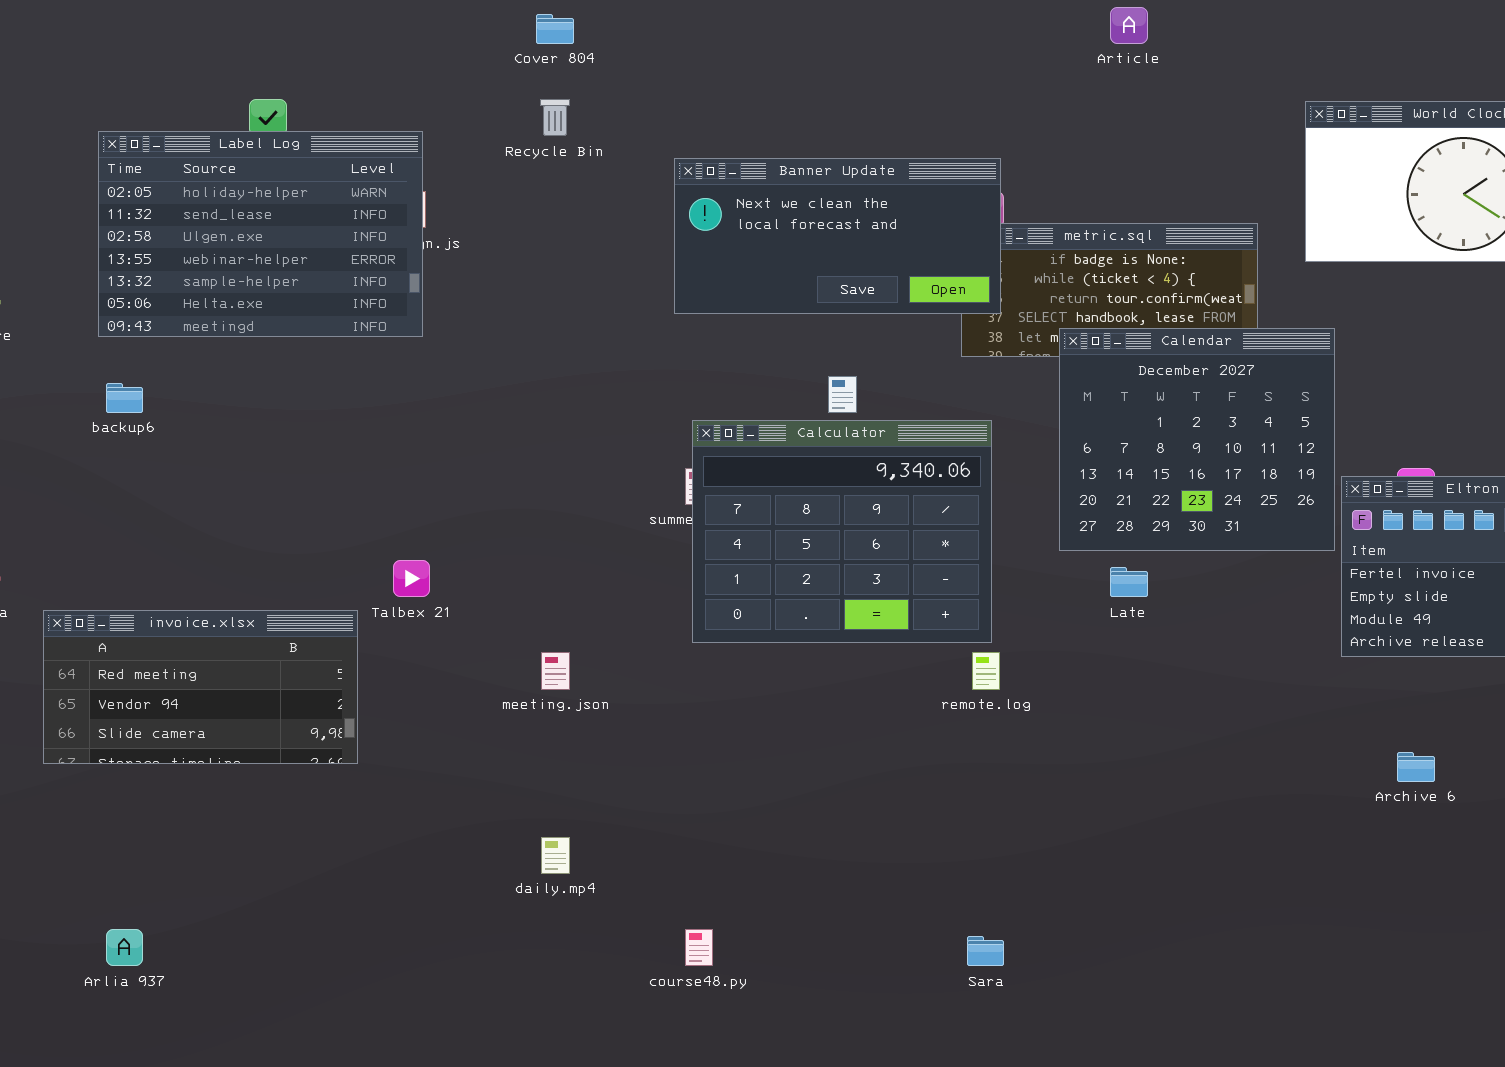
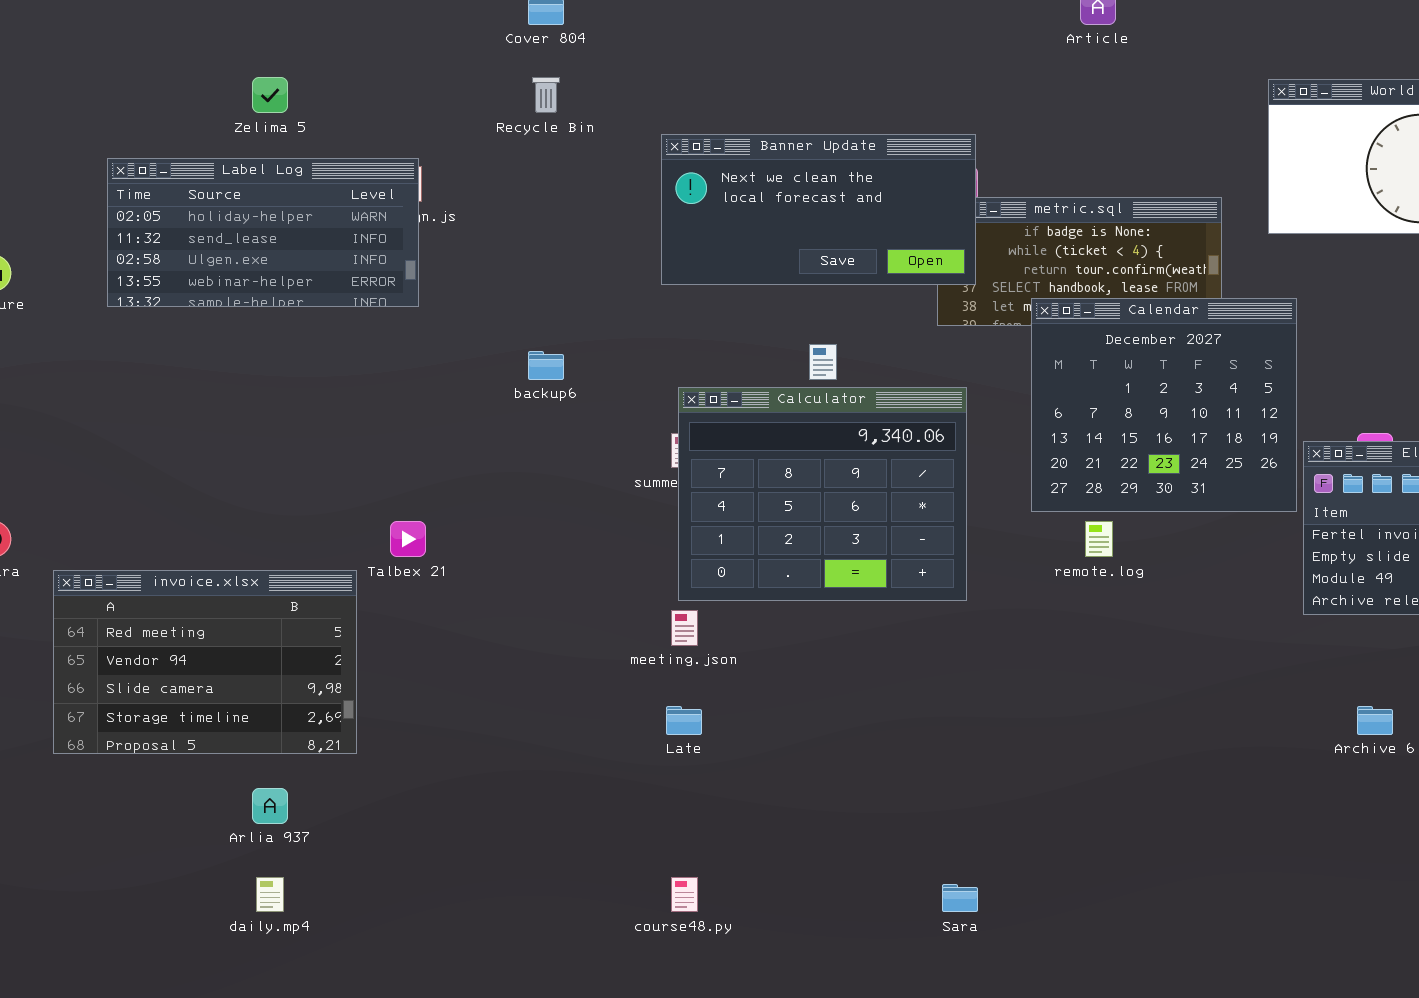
Label Log: [98,131,423,337] -> [107,158,419,307], resized
backup6: [106,383,143,413] -> [528,351,564,380], moved
Late: [1110,567,1148,597] -> [666,706,702,735], moved
invoice.xlsx: [43,610,358,764] -> [53,570,357,754], resized
meeting.json: [541,652,570,690] -> [671,610,698,646], moved
remote.log: [972,652,1000,690] -> [1085,521,1113,557], moved
daily.mp4: [541,837,570,874] -> [256,877,284,912], moved
Arlia 937: [106,929,143,966] -> [252,788,288,824], moved

